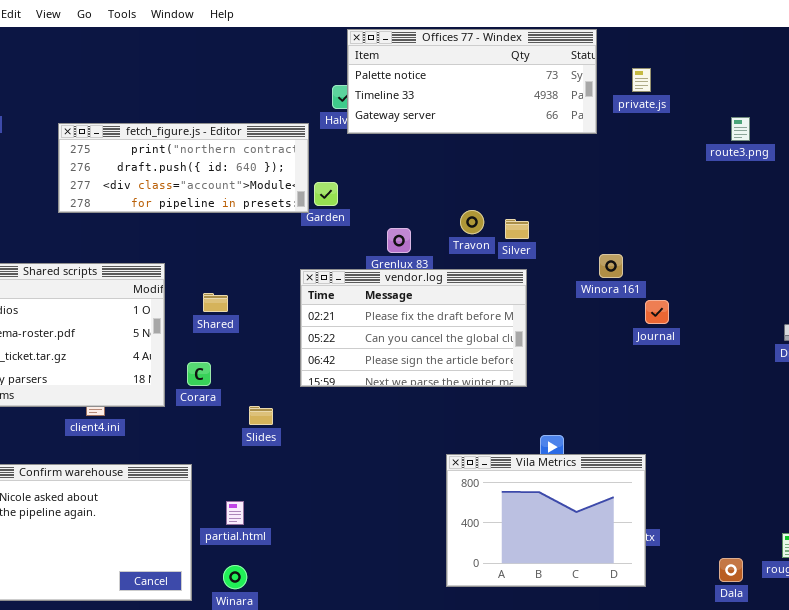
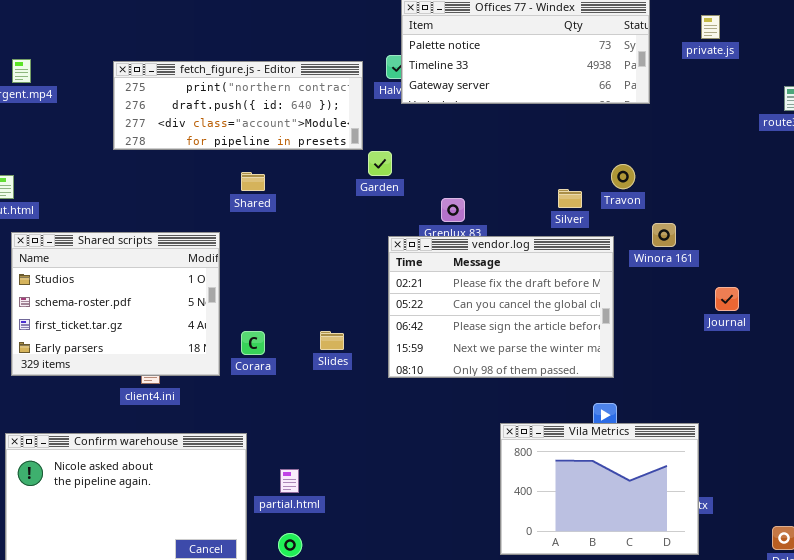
private.js: [632,68,651,92] -> [701,15,720,39], moved
fetch_figure.js - Editor: [58,123,309,213] -> [113,61,363,150], moved
Travon: [460,210,484,234] -> [611,164,635,189], moved
vendor.log: [300,269,527,387] -> [388,236,614,378], moved, resized
Shared: [203,293,228,312] -> [241,172,265,191], moved
Journal: [645,300,669,324] -> [715,287,739,311], moved
Slides: [249,406,273,425] -> [320,331,344,350], moved

